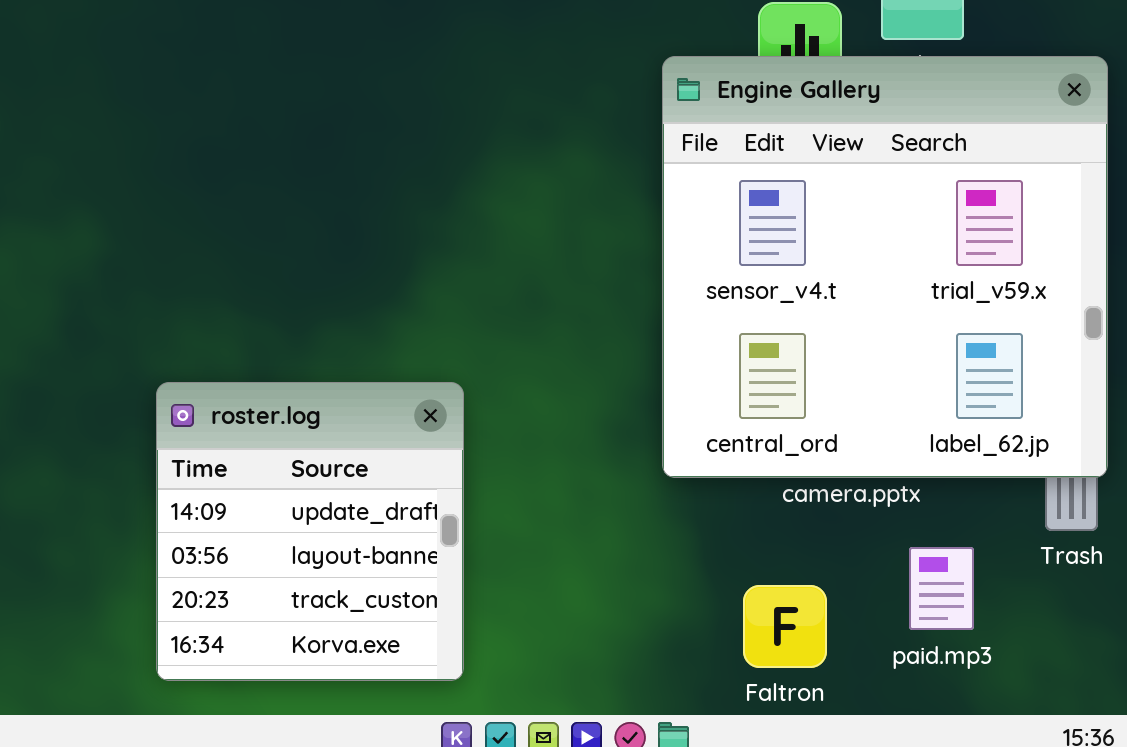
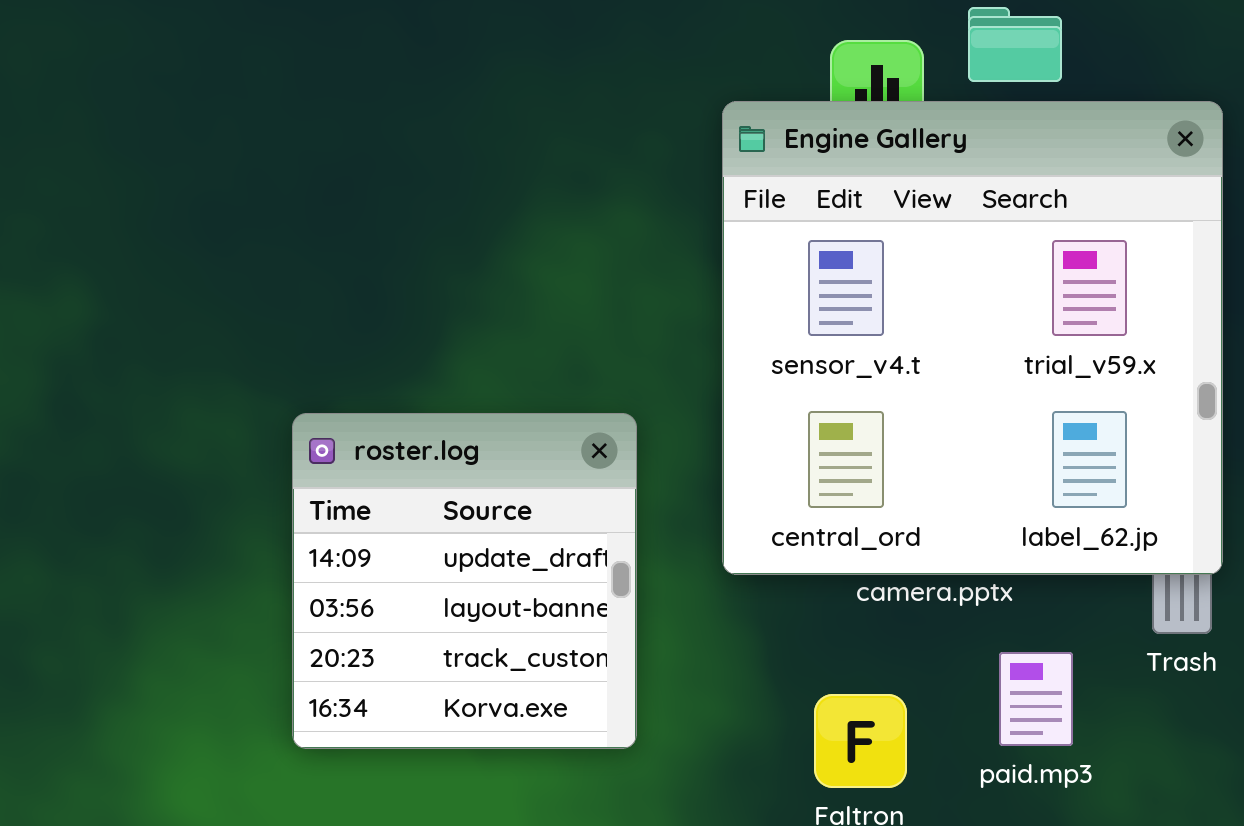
roster.log: [156,382,464,681] -> [292,413,637,749], moved

